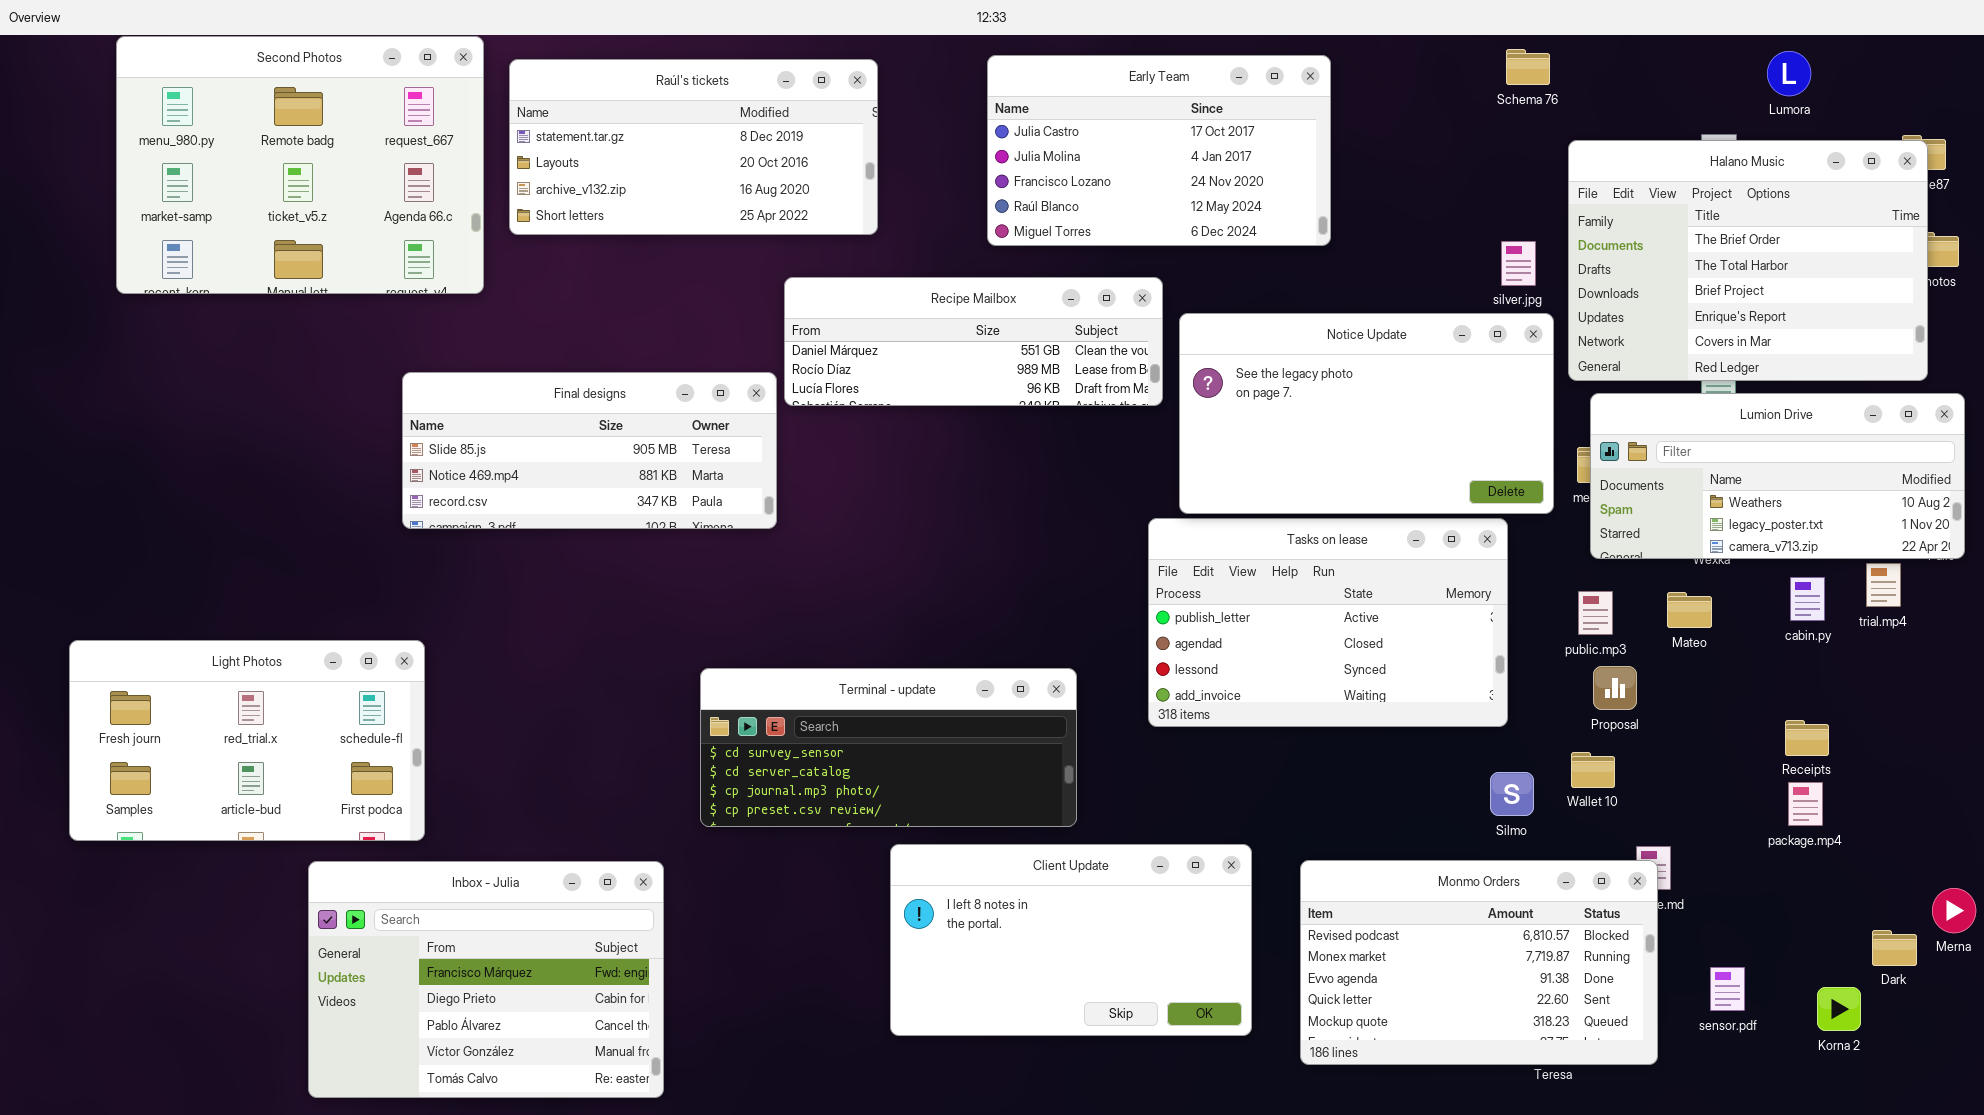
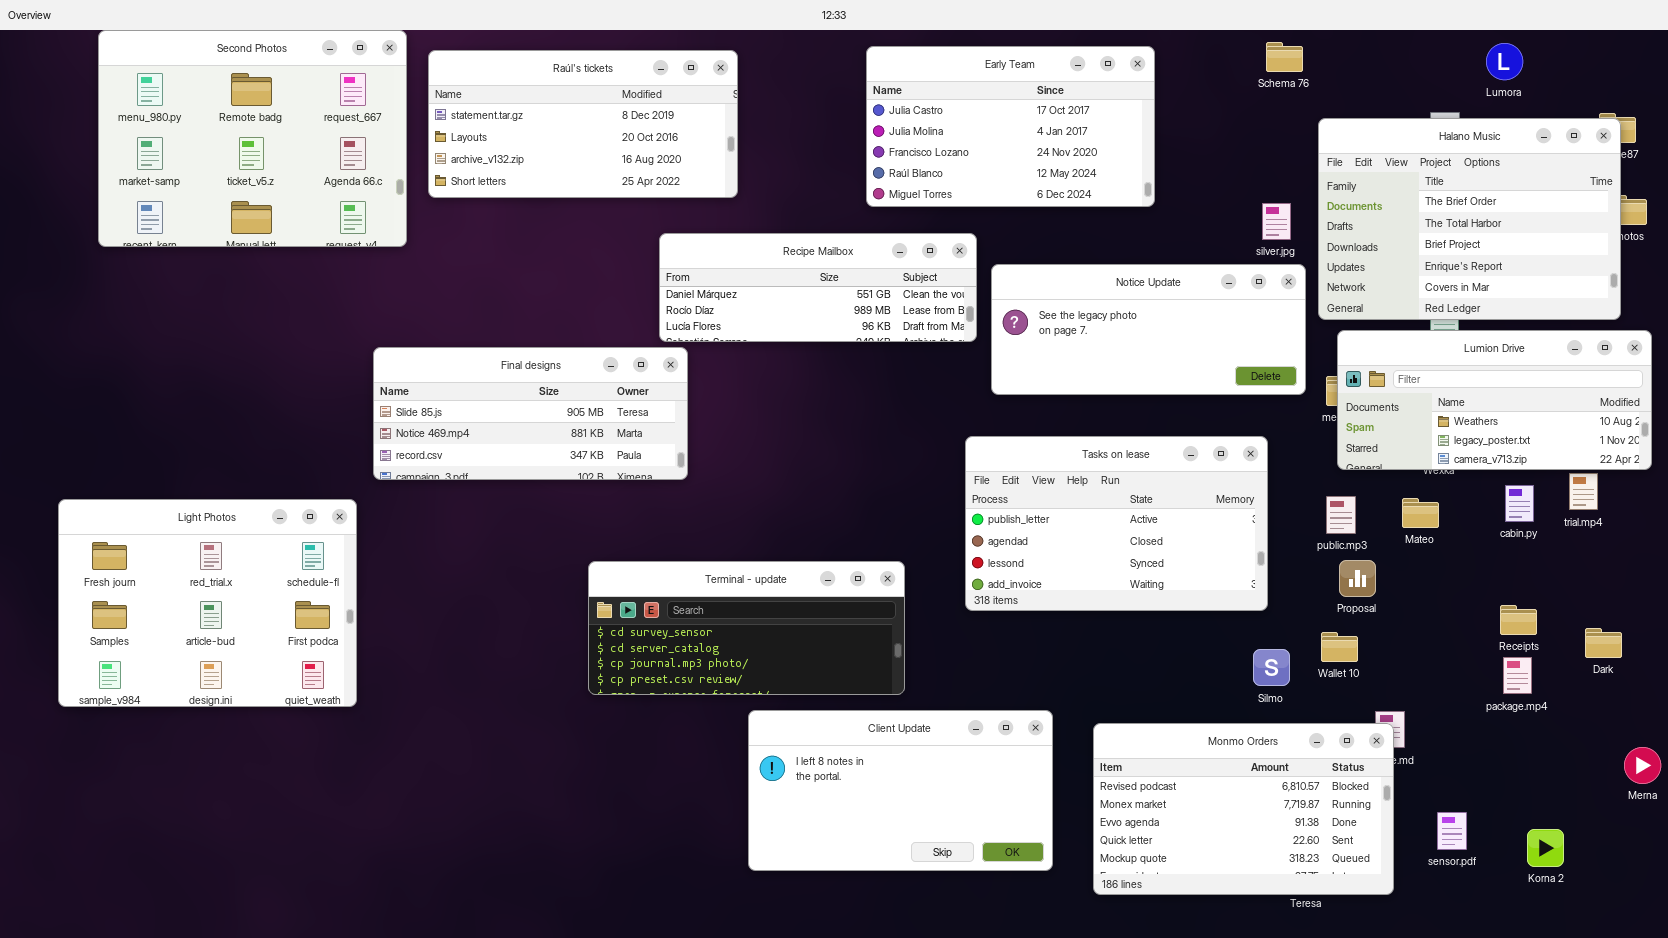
Early Team: [987,55,1331,246] -> [866,46,1155,207], moved
Notice Update: [1179,313,1554,514] -> [991,264,1306,395], resized
Final designs: [402,372,777,529] -> [373,347,688,480], moved
Light Photos: [69,640,425,841] -> [58,499,357,707], resized
Inbox - Julia: [308,861,664,1098] -> none, closed
Dark: [1872,930,1917,966] -> [1585,628,1622,658], moved

